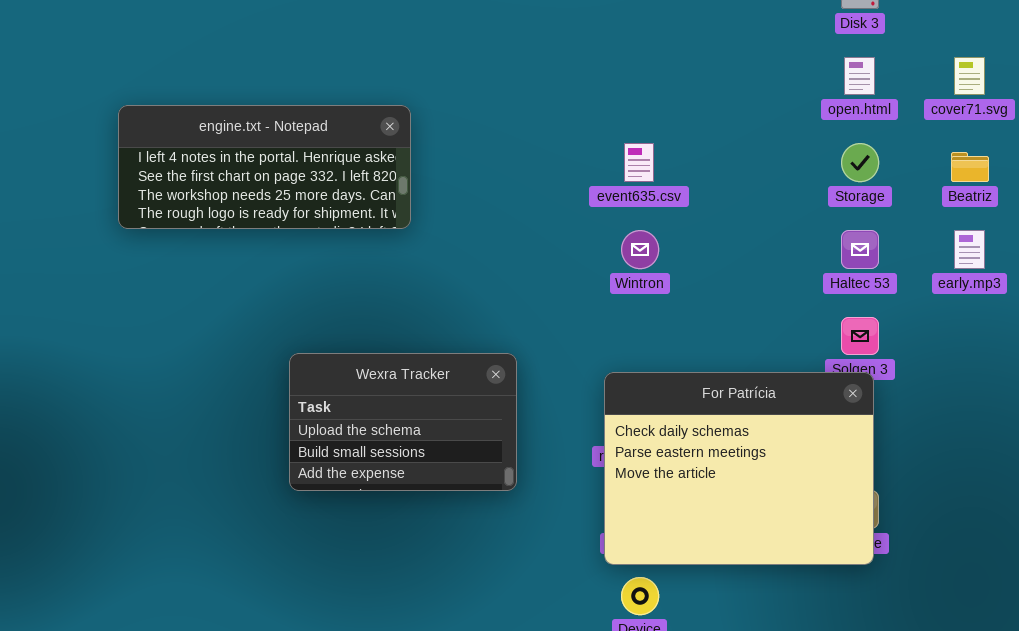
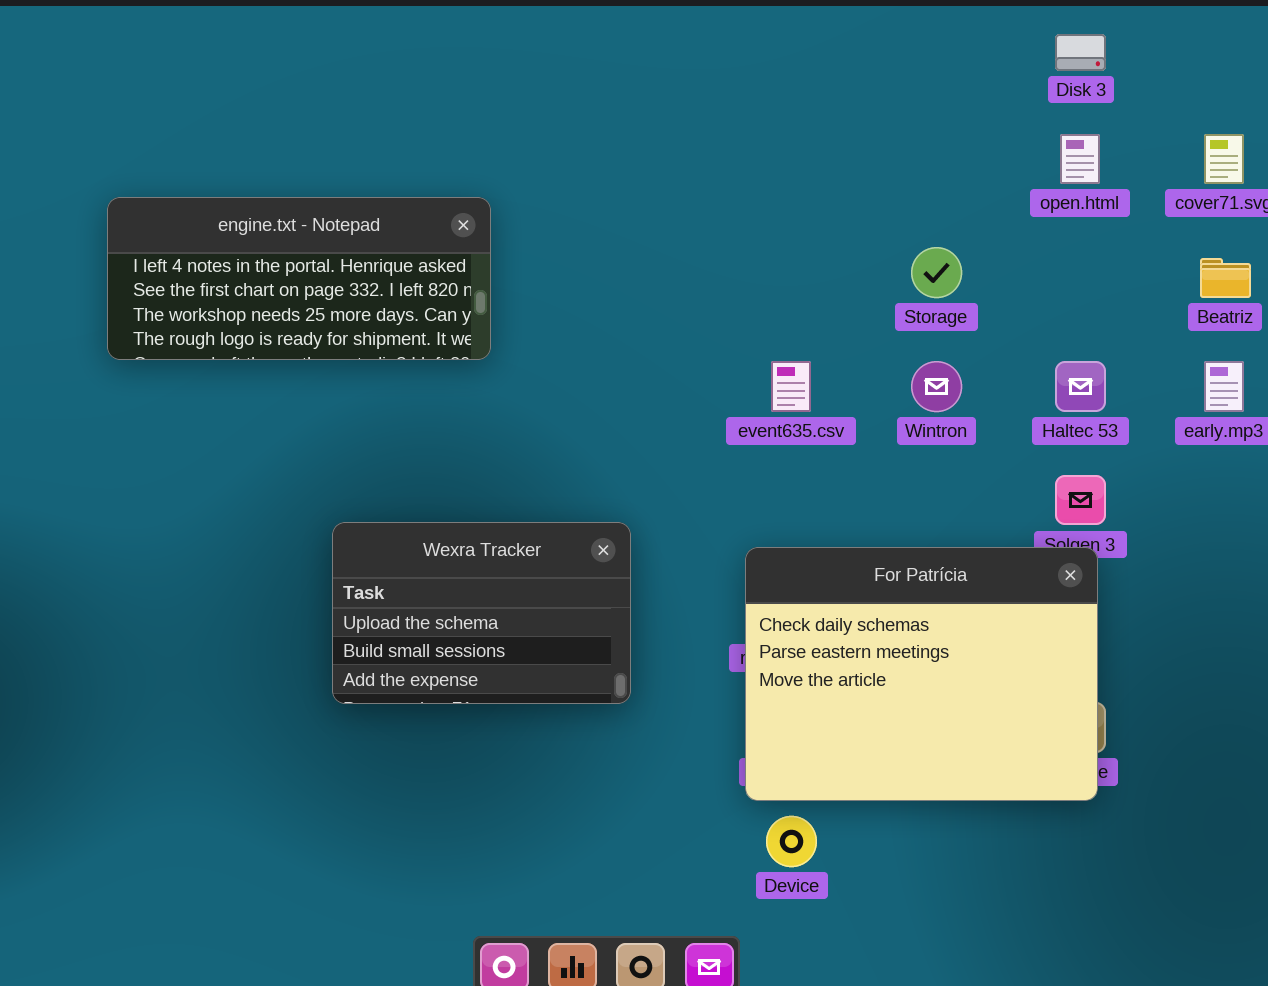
event635.csv: [624,143,654,182] -> [771,361,811,412], moved
Storage: [841,143,879,182] -> [911,247,962,298], moved
Wintron: [621,230,659,269] -> [911,361,962,412], moved

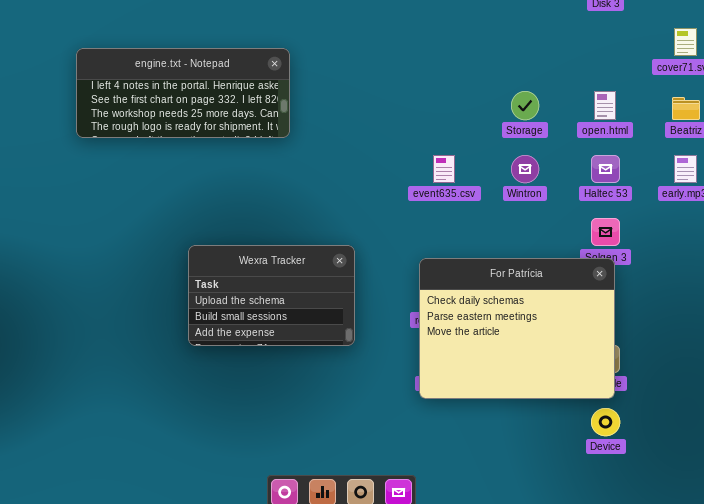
open.html: [1060,134,1100,184] -> [594,91,616,120], moved
engine.txt - Notepad: [107,197,491,360] -> [76,48,290,138], moved
Device: [766,816,817,867] -> [591,408,620,436], moved

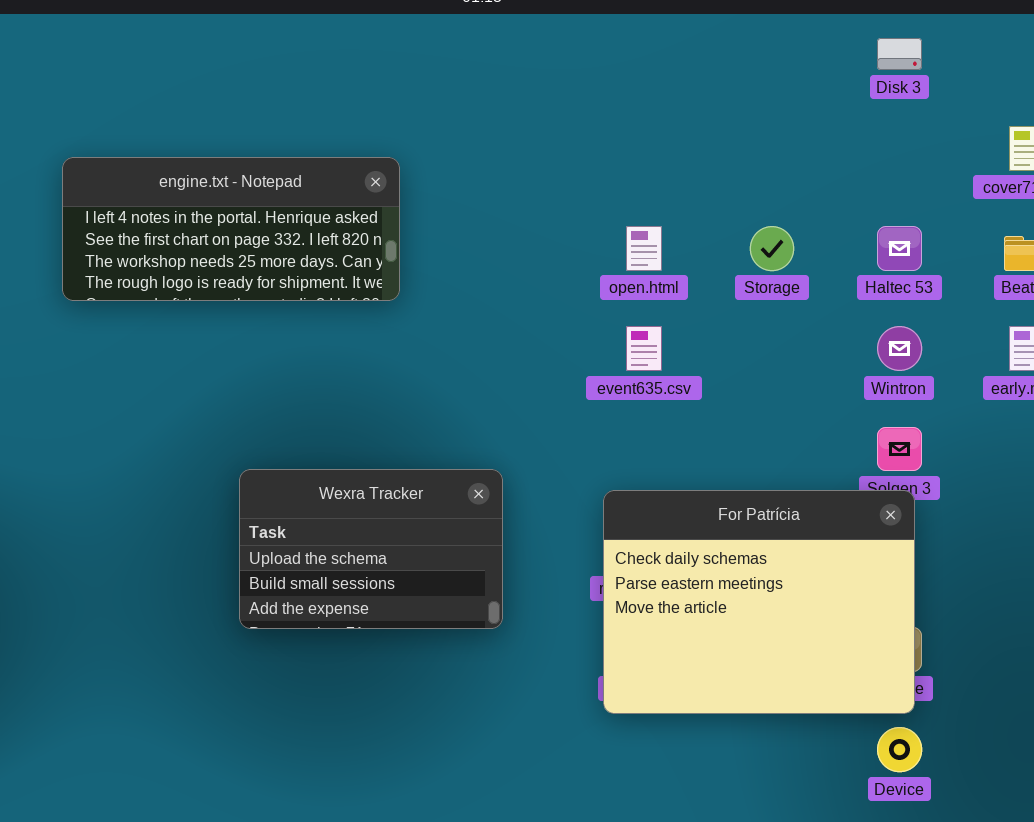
open.html: [594,91,616,120] -> [626,226,662,271], moved
Wintron: [511,155,539,183] -> [877,326,922,371], moved
Haltec 53: [591,155,620,183] -> [877,226,922,271], moved

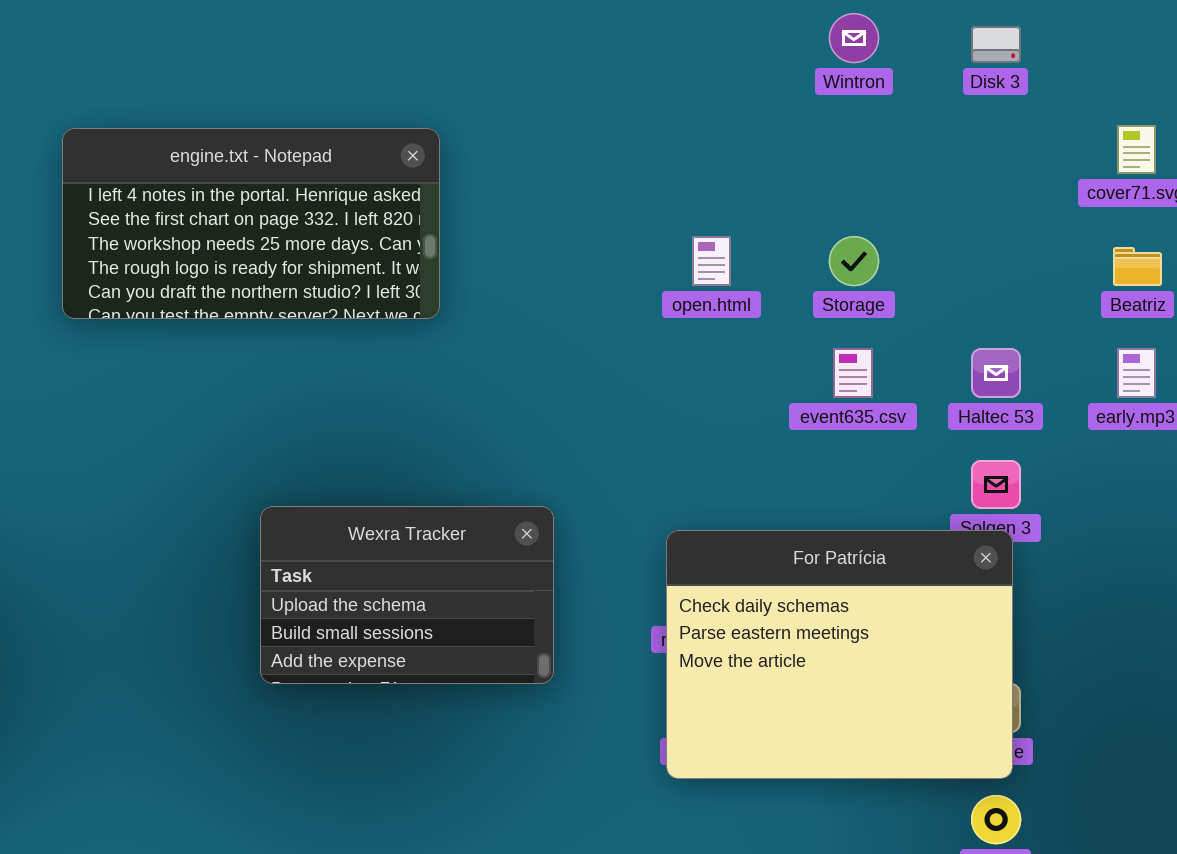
engine.txt - Notepad: [62,157,400,301] -> [62,128,440,319], resized
Haltec 53: [877,226,922,271] -> [971,348,1021,398], moved
event635.csv: [626,326,662,371] -> [833,348,873,398], moved
Wintron: [877,326,922,371] -> [829,13,879,63], moved

